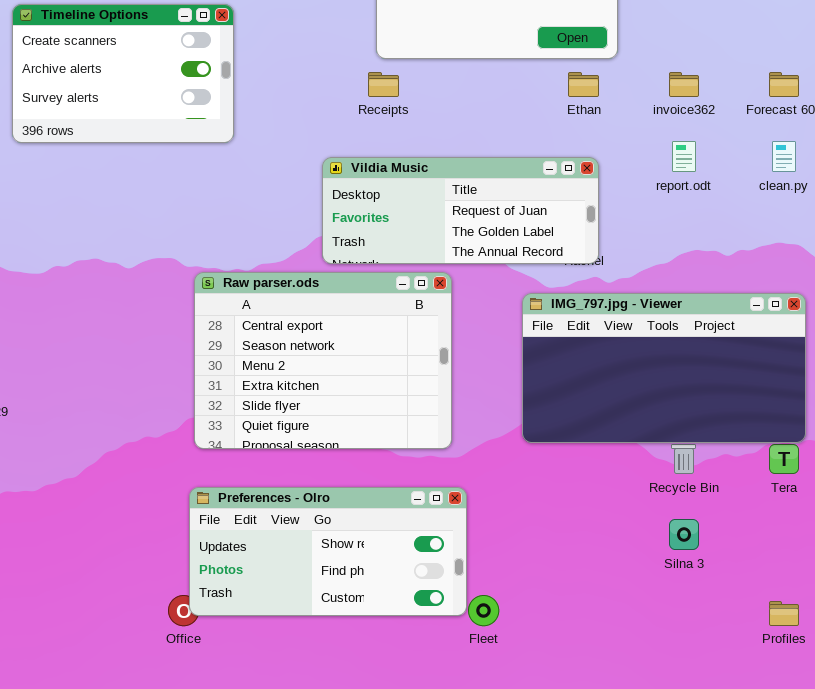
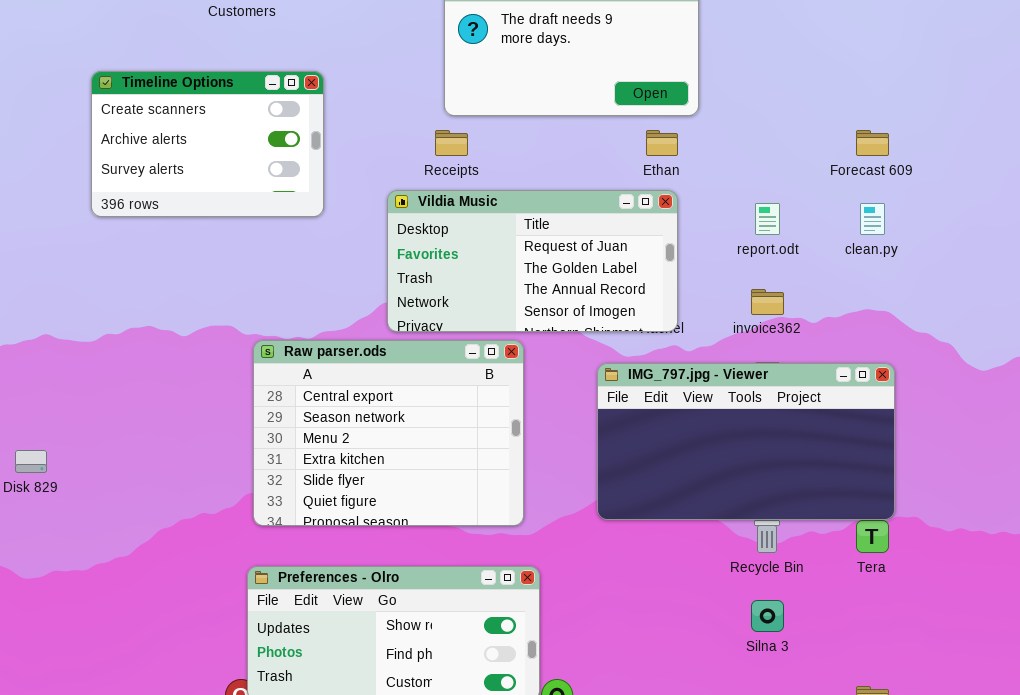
Timeline Options: [12,4,234,143] -> [91,71,324,217], moved
invoice362: [669,72,699,97] -> [751,289,784,315], moved
Vildia Music: [322,157,599,264] -> [387,190,678,332], resized

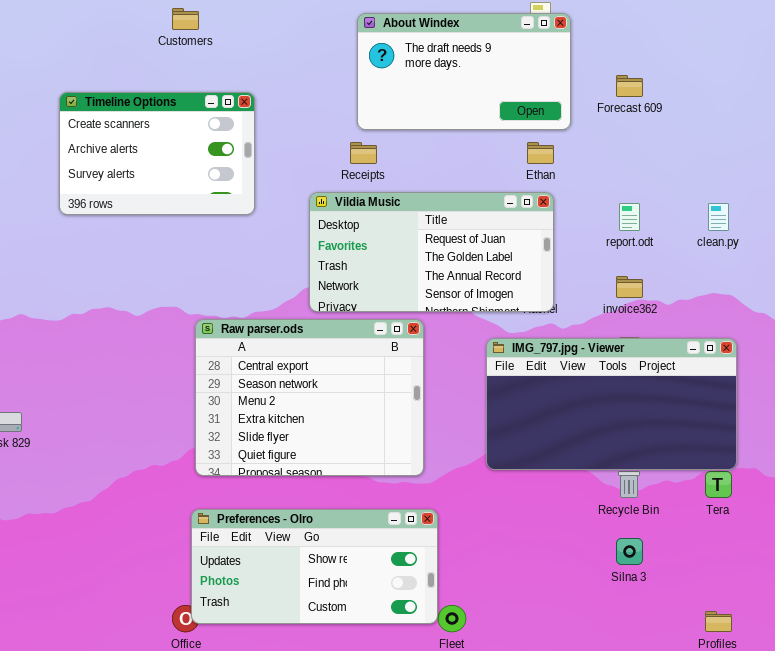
Forecast 609: [856,130,889,156] -> [616,75,643,97], moved

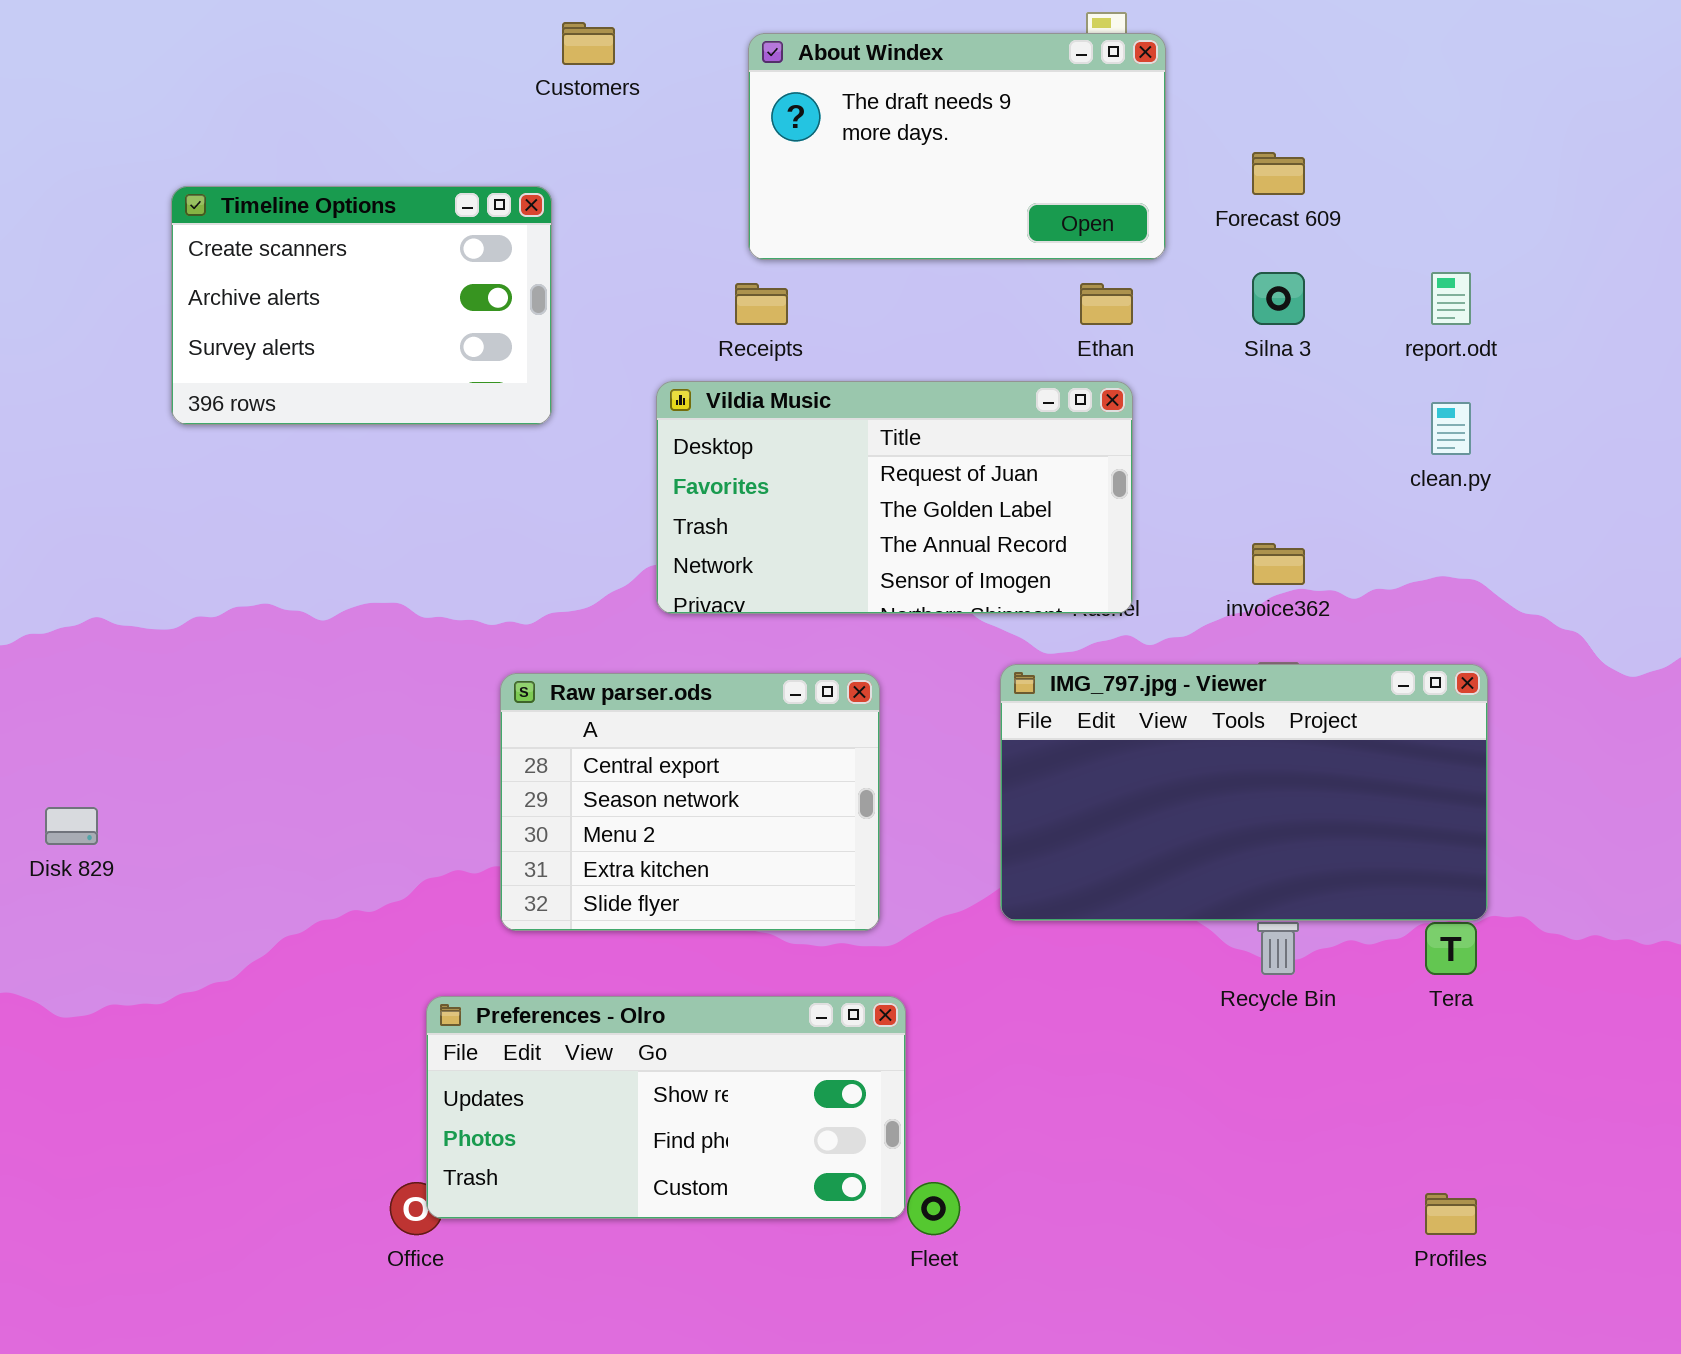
Customers: [172,8,199,30] -> [562,22,615,65], moved
report.odt: [619,203,640,231] -> [1431,272,1471,325], moved
Raw parser.ods: [195,319,424,476] -> [500,673,880,931], resized
Silna 3: [616,538,643,565] -> [1252,272,1305,325], moved

